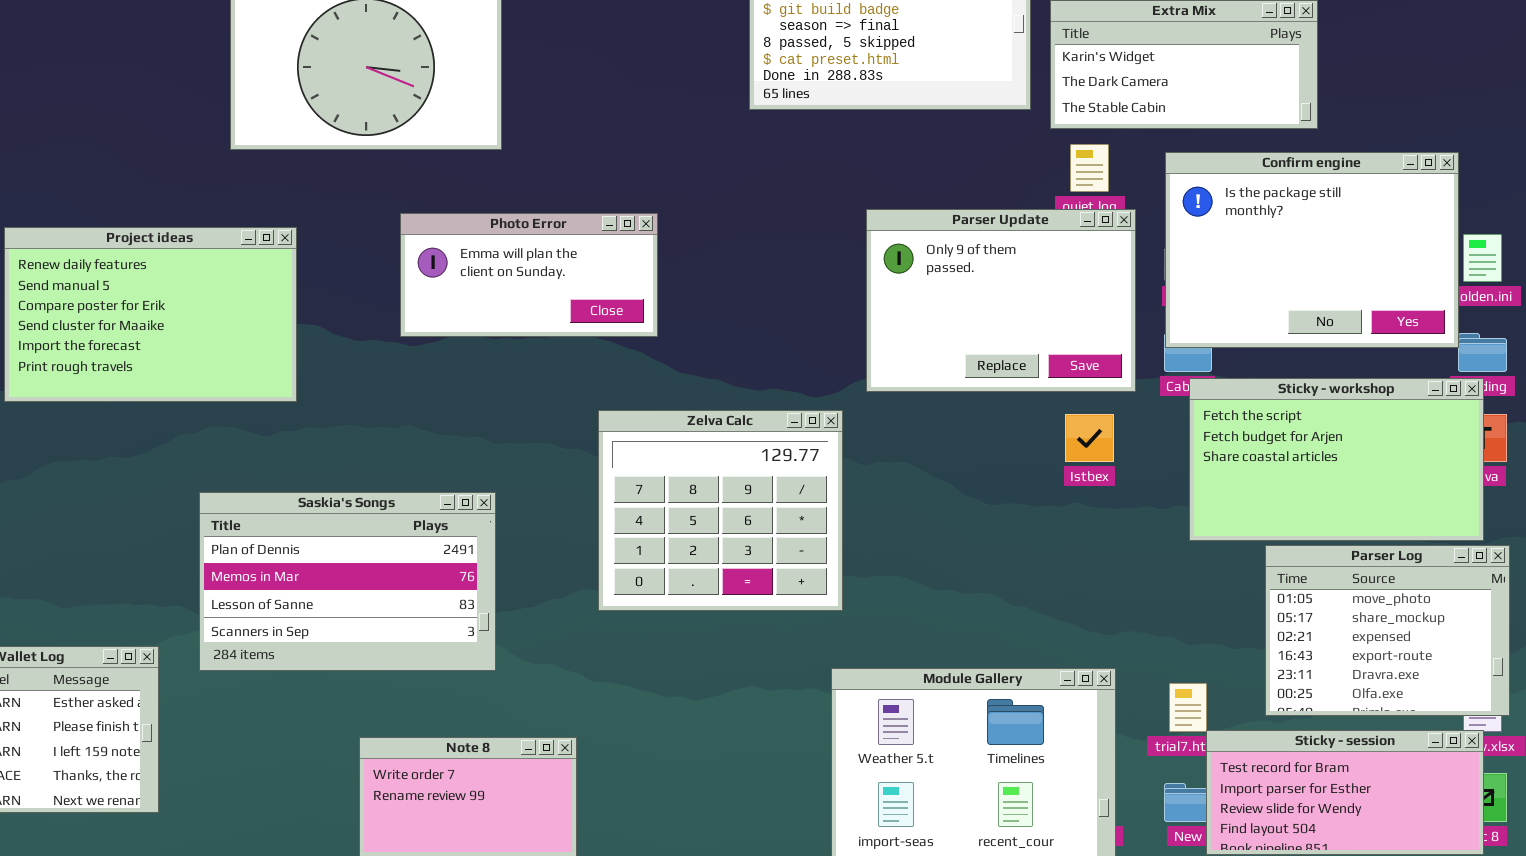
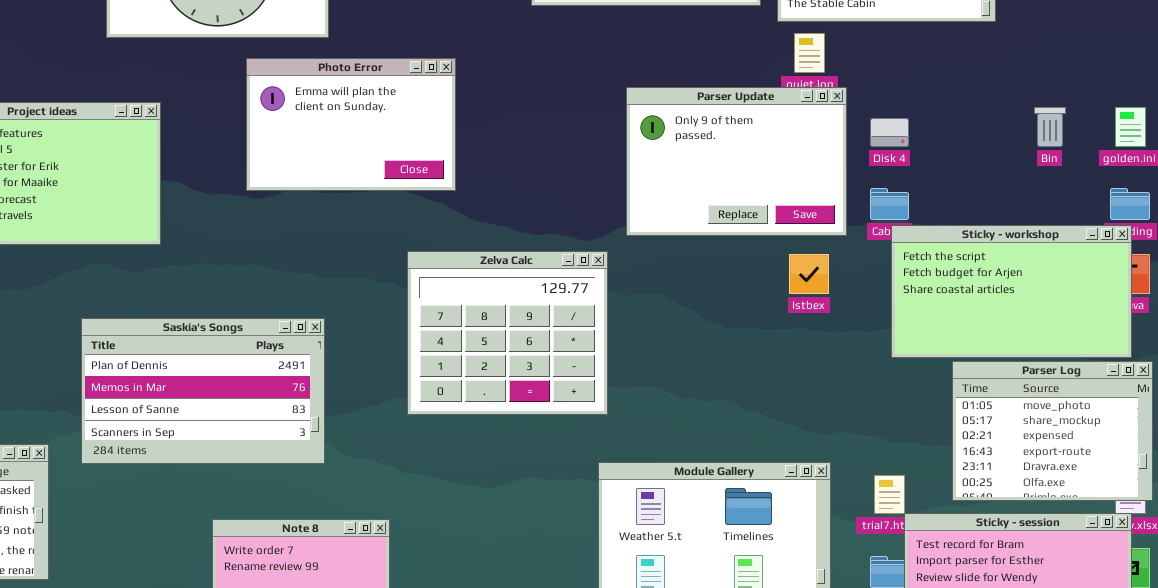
Confirm engine: [1165,152,1459,348] -> none, closed
Photo Error: [400,213,658,337] -> [246,58,456,191], resized

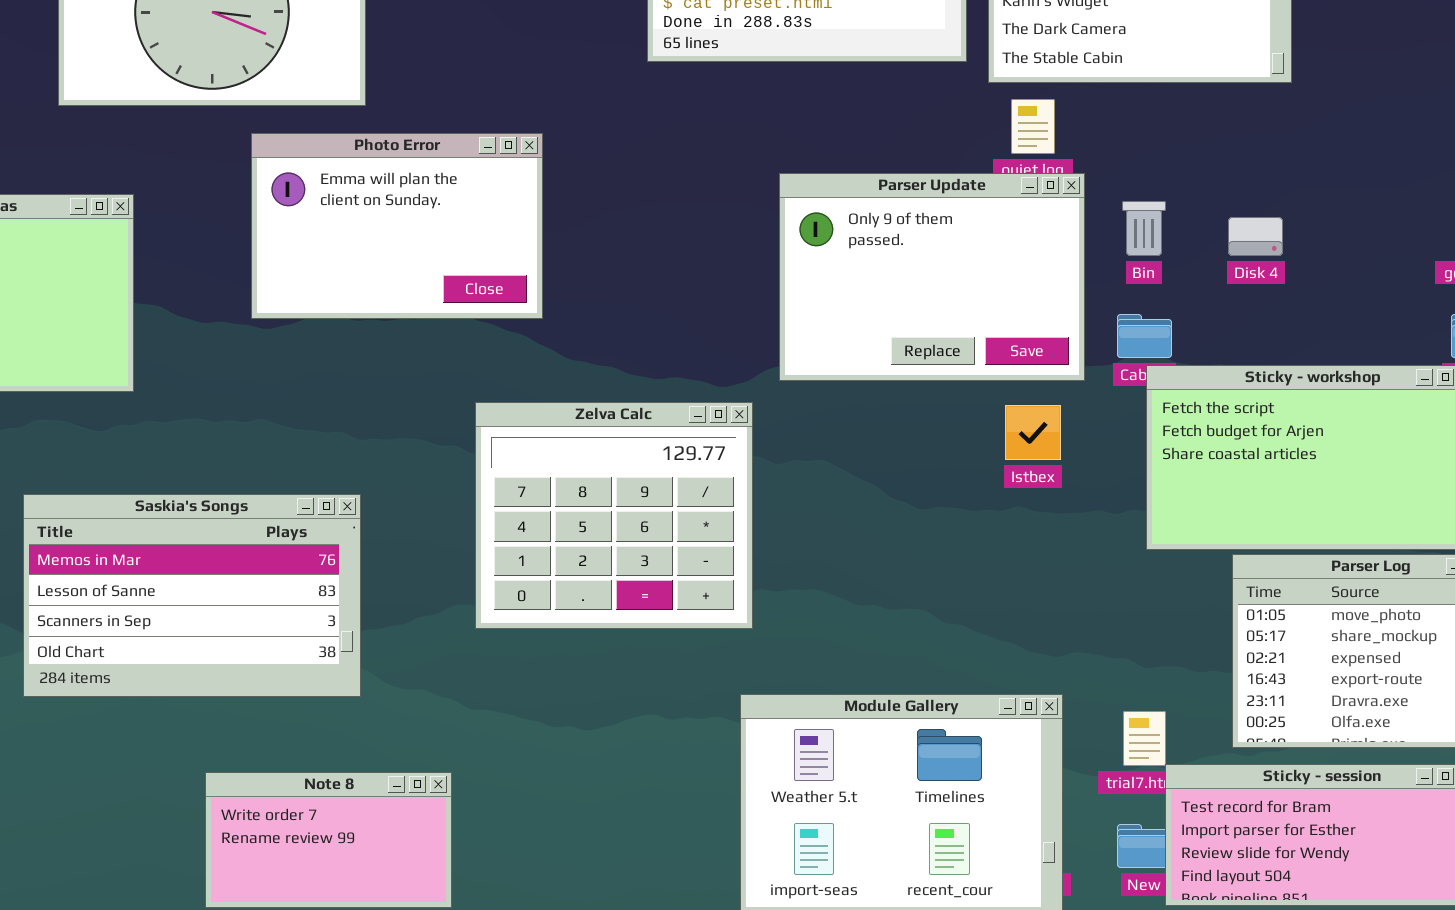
Bin: [1034,107,1066,147] -> [1122,201,1166,256], moved
Disk 4: [870,118,909,147] -> [1228,217,1283,256], moved
Saskia's Songs: [81,318,325,464] -> [23,494,361,697], scrolled down 1 row

